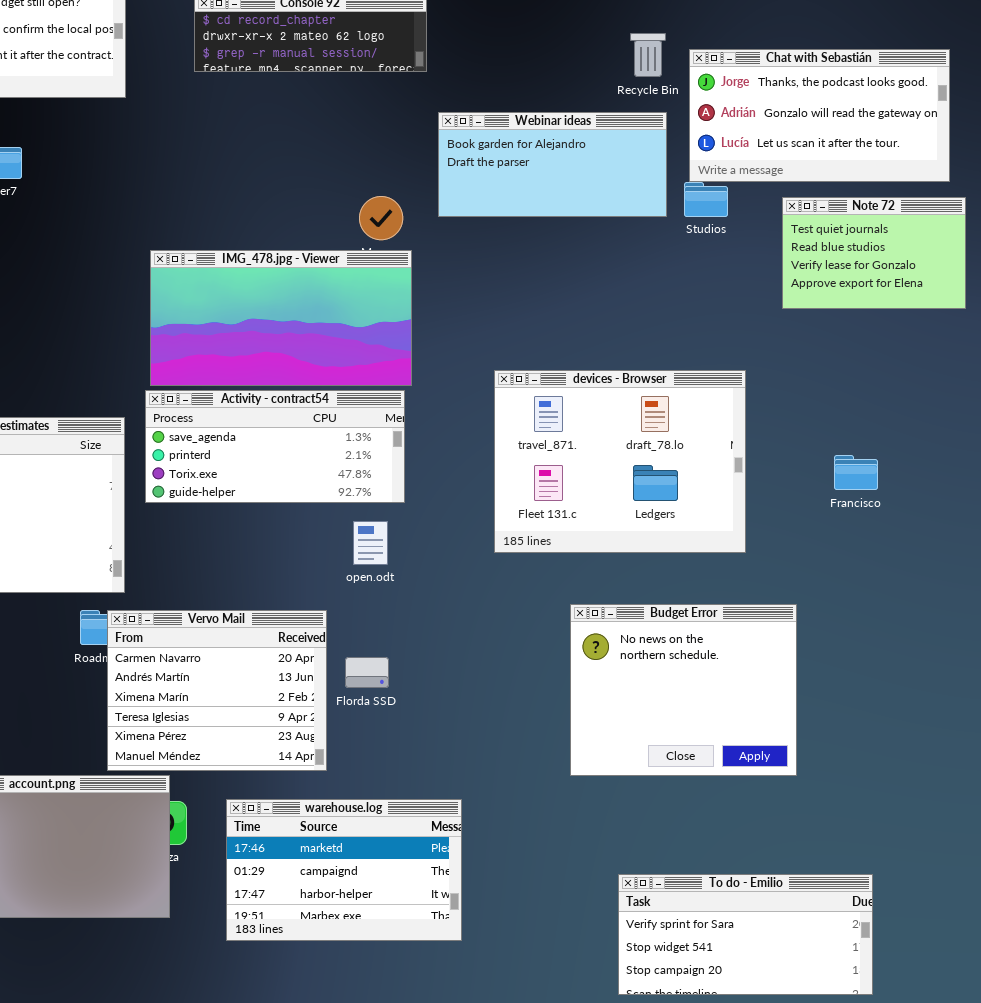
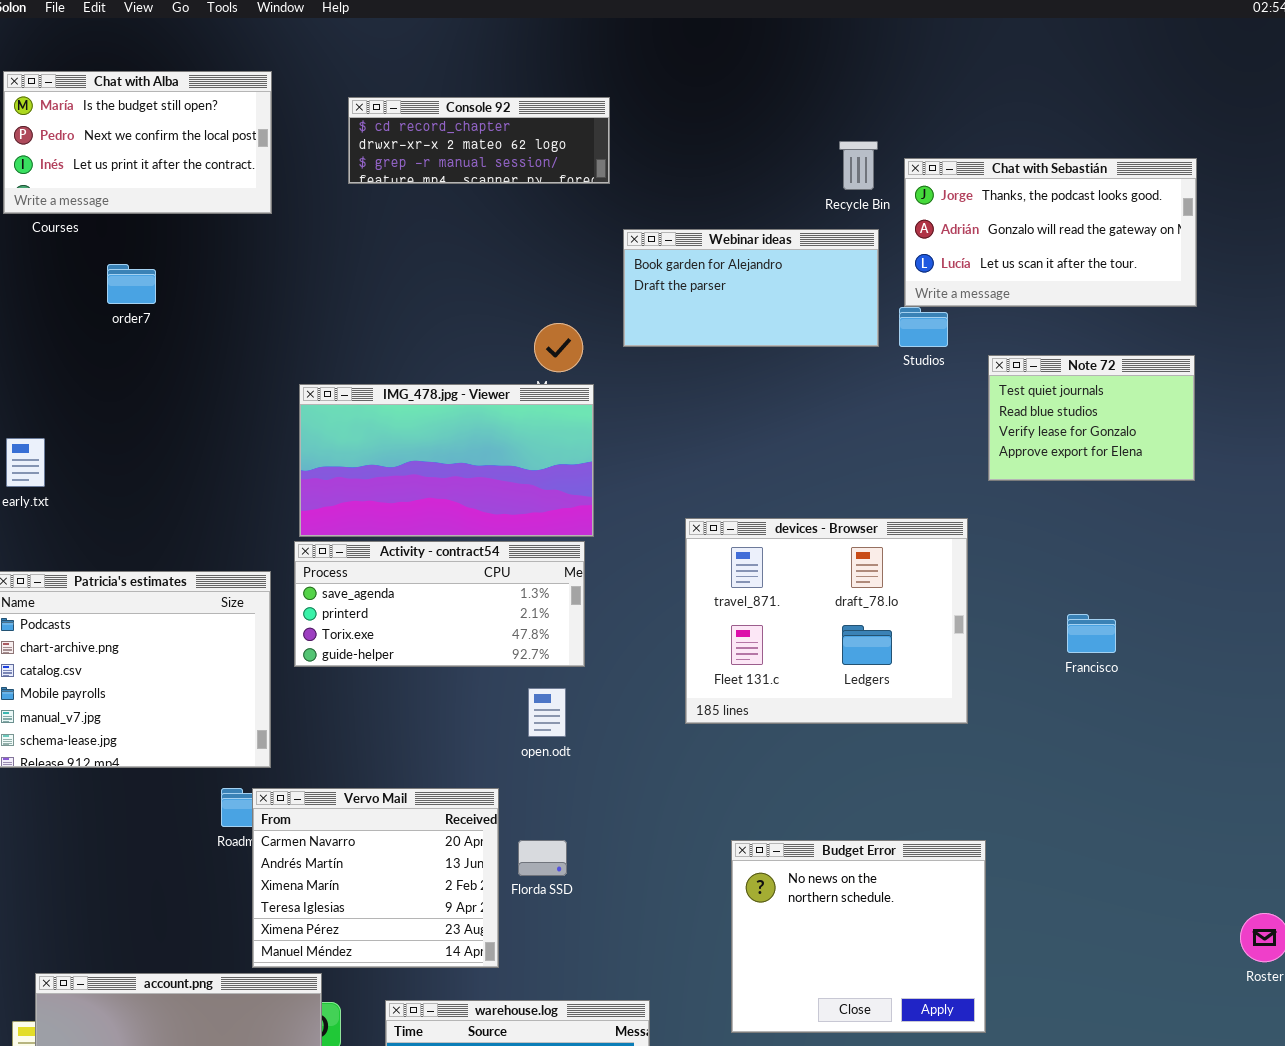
Note 72: [782,197,966,309] -> [988,355,1195,481], moved
Budget Error: [570,604,797,776] -> [731,840,986,1033], moved

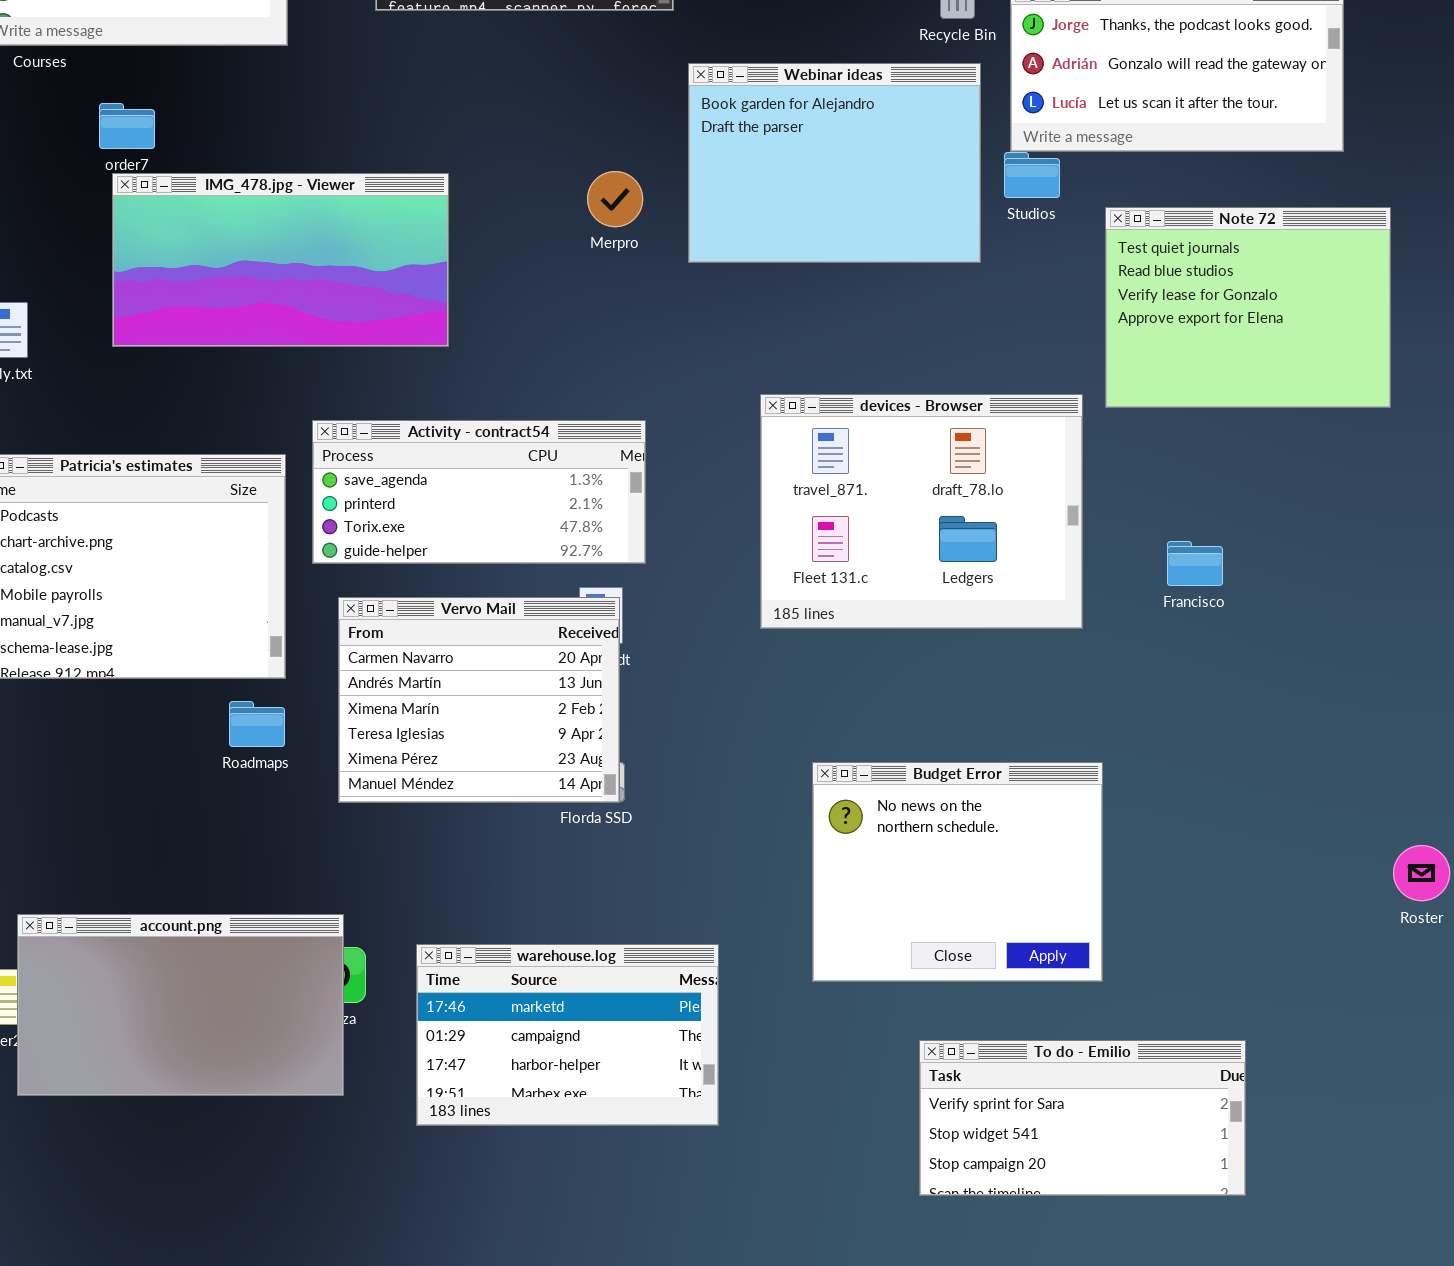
Webinar ideas: [623,229,879,347] -> [688,63,981,263], resized
Note 72: [988,355,1195,481] -> [1105,207,1391,408], resized
IMG_478.jpg - Viewer: [299,384,594,537] -> [112,173,449,347], moved
Francisco: [1067,614,1116,653] -> [1167,541,1223,586], moved
Vervo Mail: [252,788,499,968] -> [338,597,620,803], moved

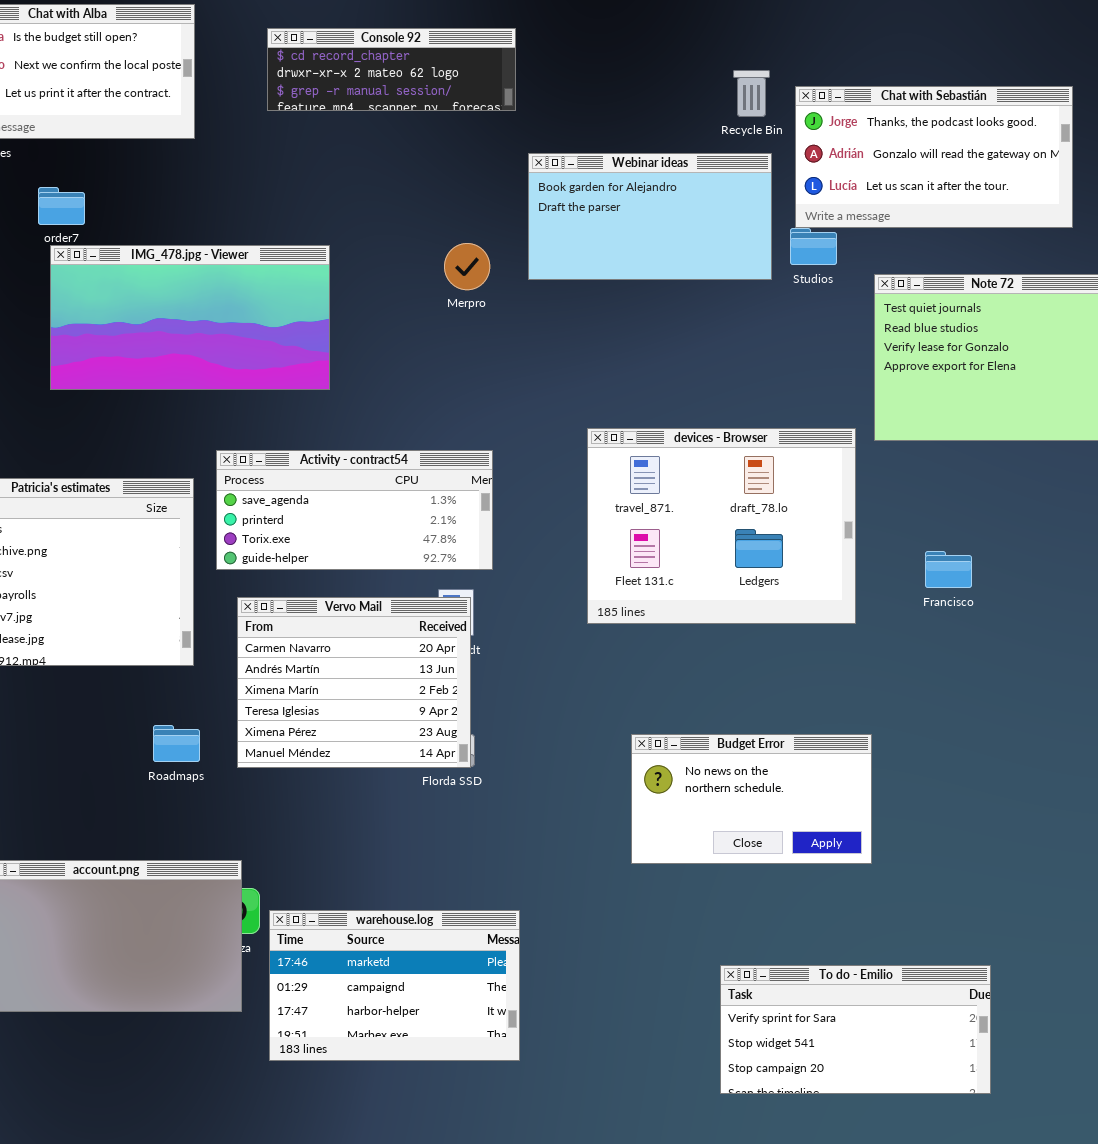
Webinar ideas: [688,63,981,263] -> [528,153,772,280], resized
Roadmaps: [229,701,285,747] -> [153,725,200,762], moved
Budget Error: [812,762,1103,982] -> [631,734,872,864], resized
warehouse.log: [416,944,719,1126] -> [269,910,520,1061], moved

